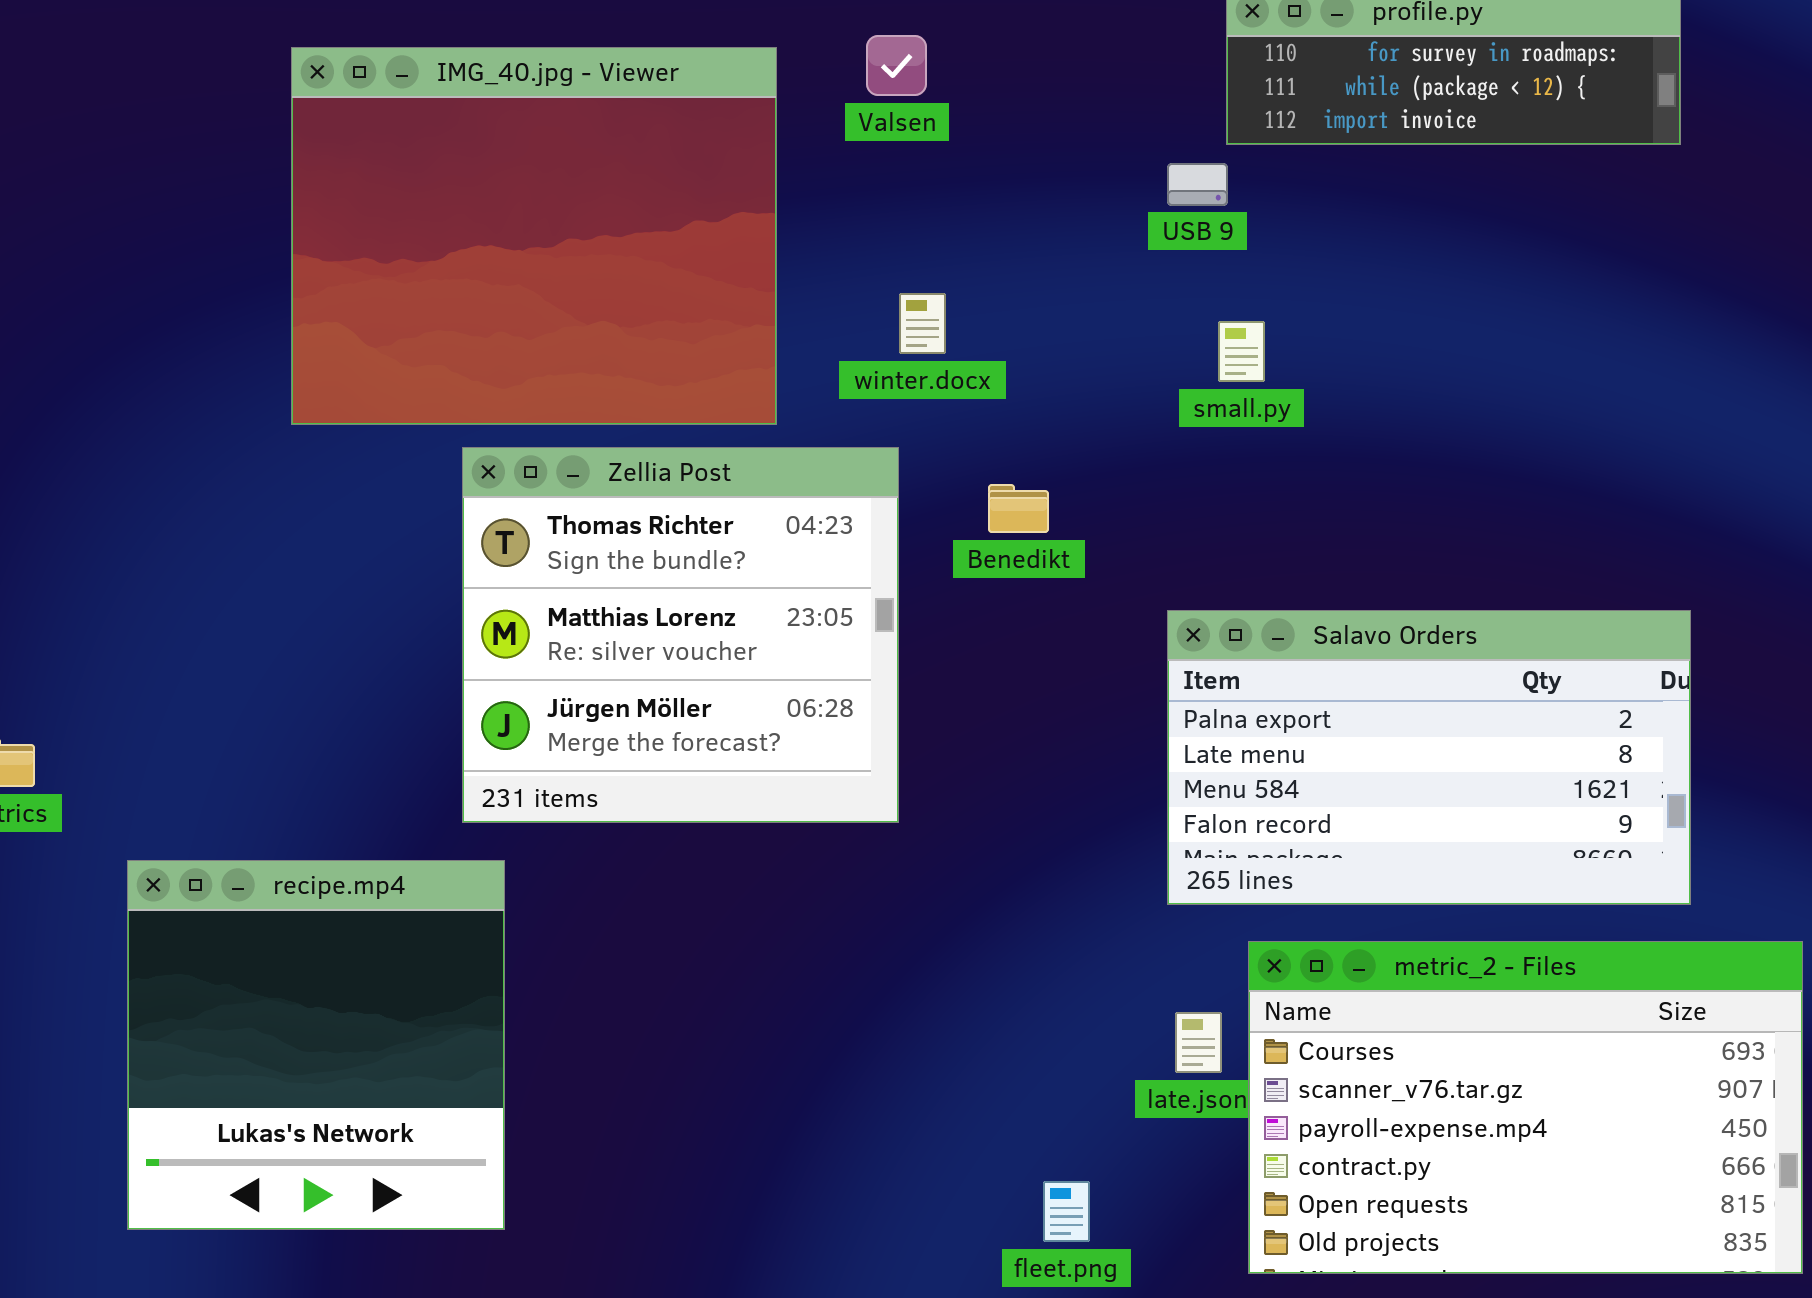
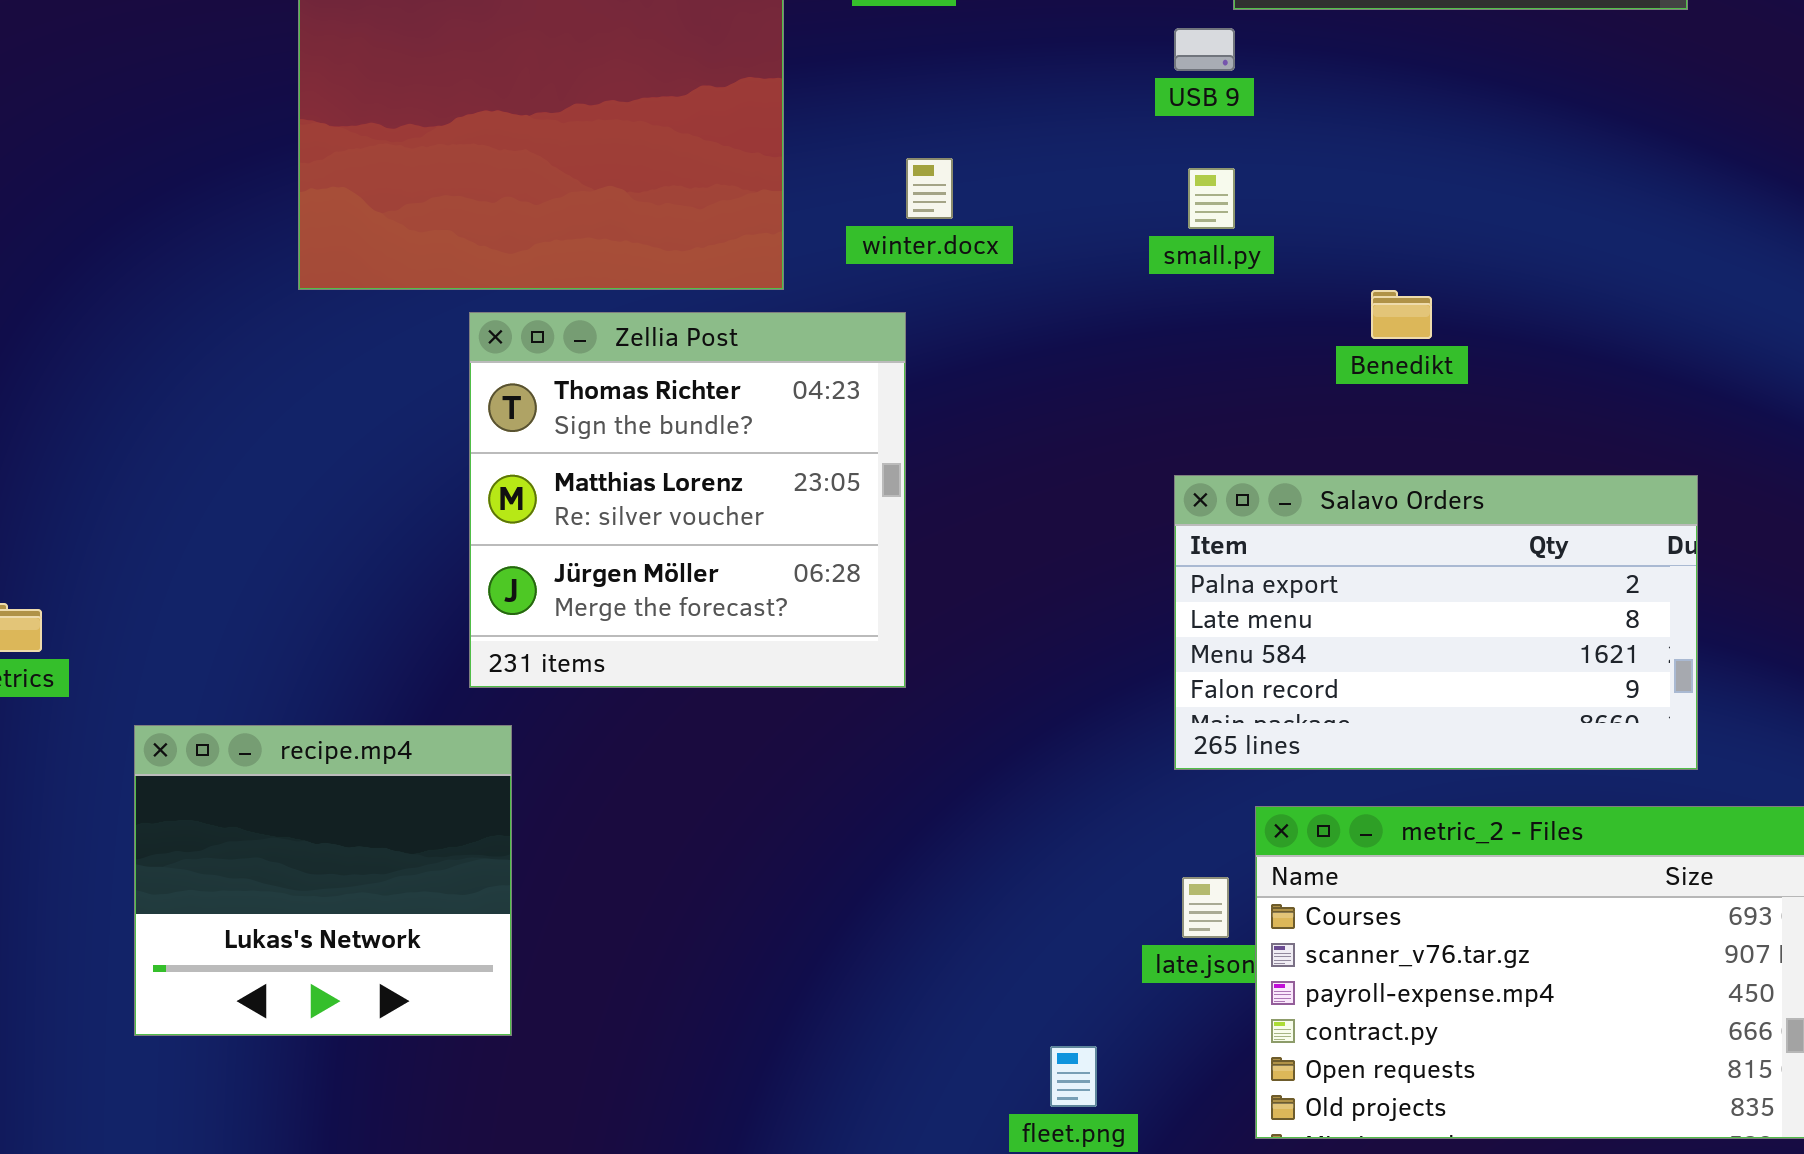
small.py: [1218,321,1265,382] -> [1188,168,1235,229], moved
Benedikt: [988,484,1049,533] -> [1371,290,1432,339], moved
recipe.mp4: [127,860,505,1230] -> [134,725,512,1036], resized

